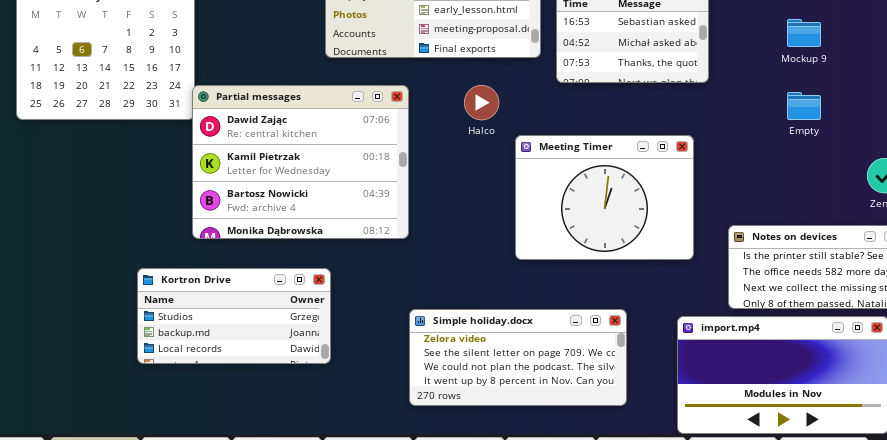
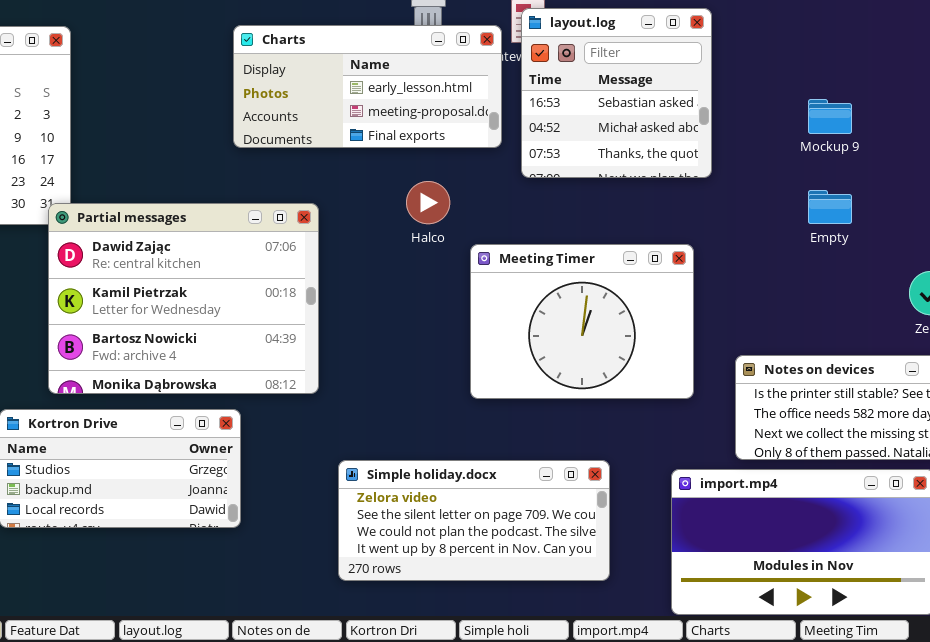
Partial messages: [192,85,409,239] -> [48,203,319,394], moved

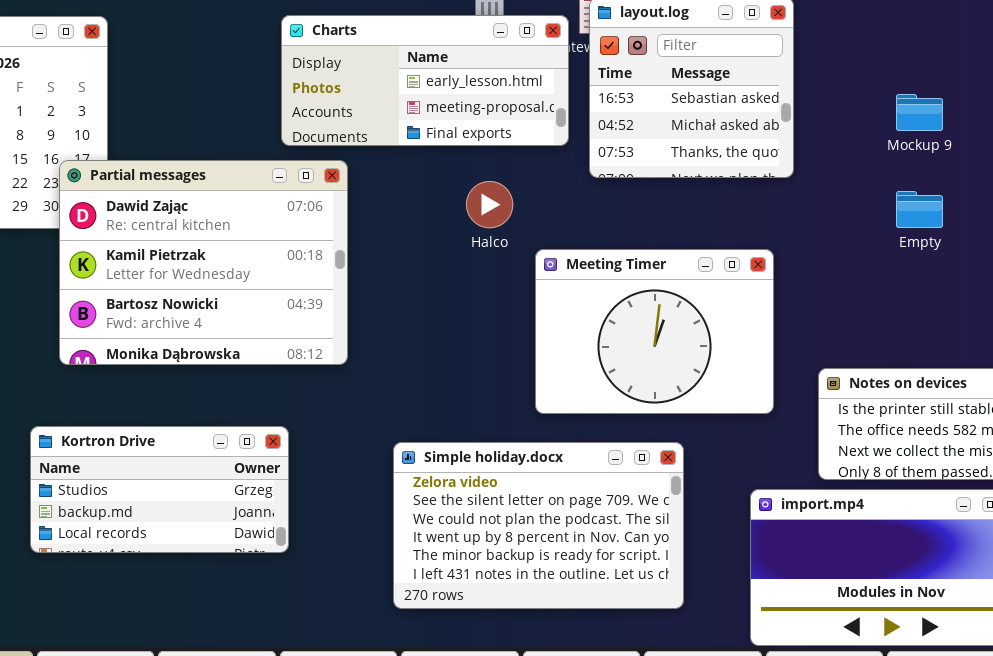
Partial messages: [48,203,319,394] -> [59,160,348,365], moved
Simple holiday.docx: [338,460,610,581] -> [393,442,684,609], resized

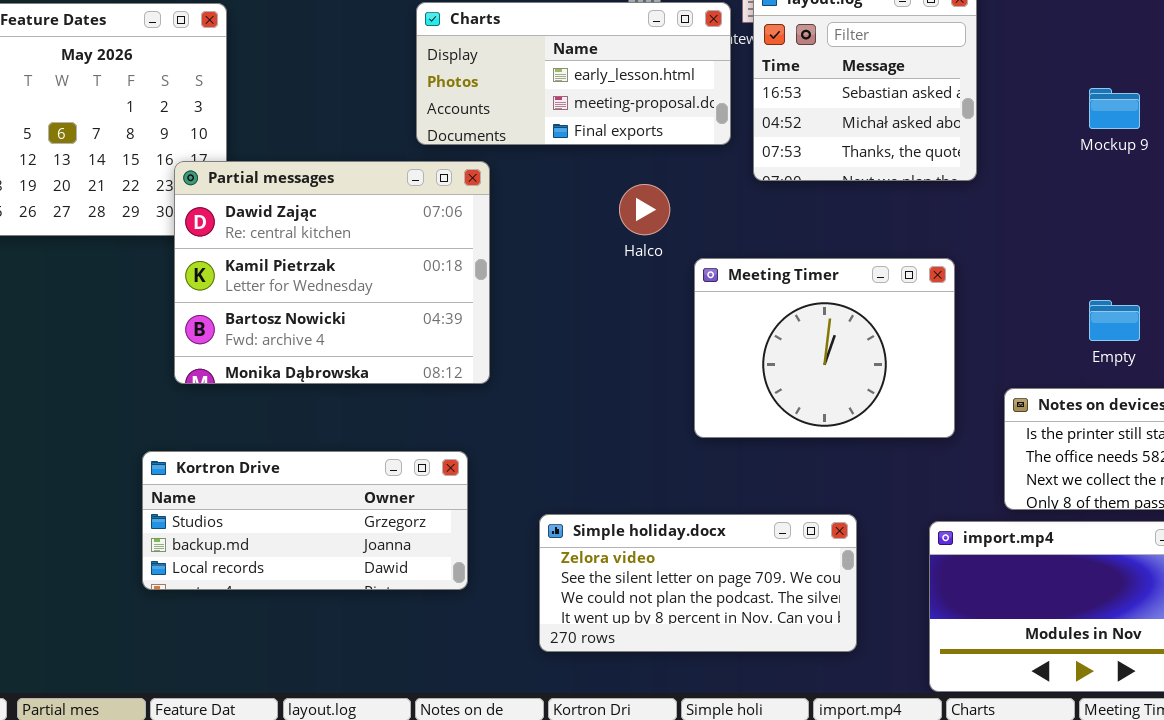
Empty: [896,191,943,228] -> [1089,300,1140,341], moved
Kortron Drive: [30,426,289,553] -> [142,451,468,590], resized
Simple holiday.docx: [393,442,684,609] -> [539,514,857,652], resized

